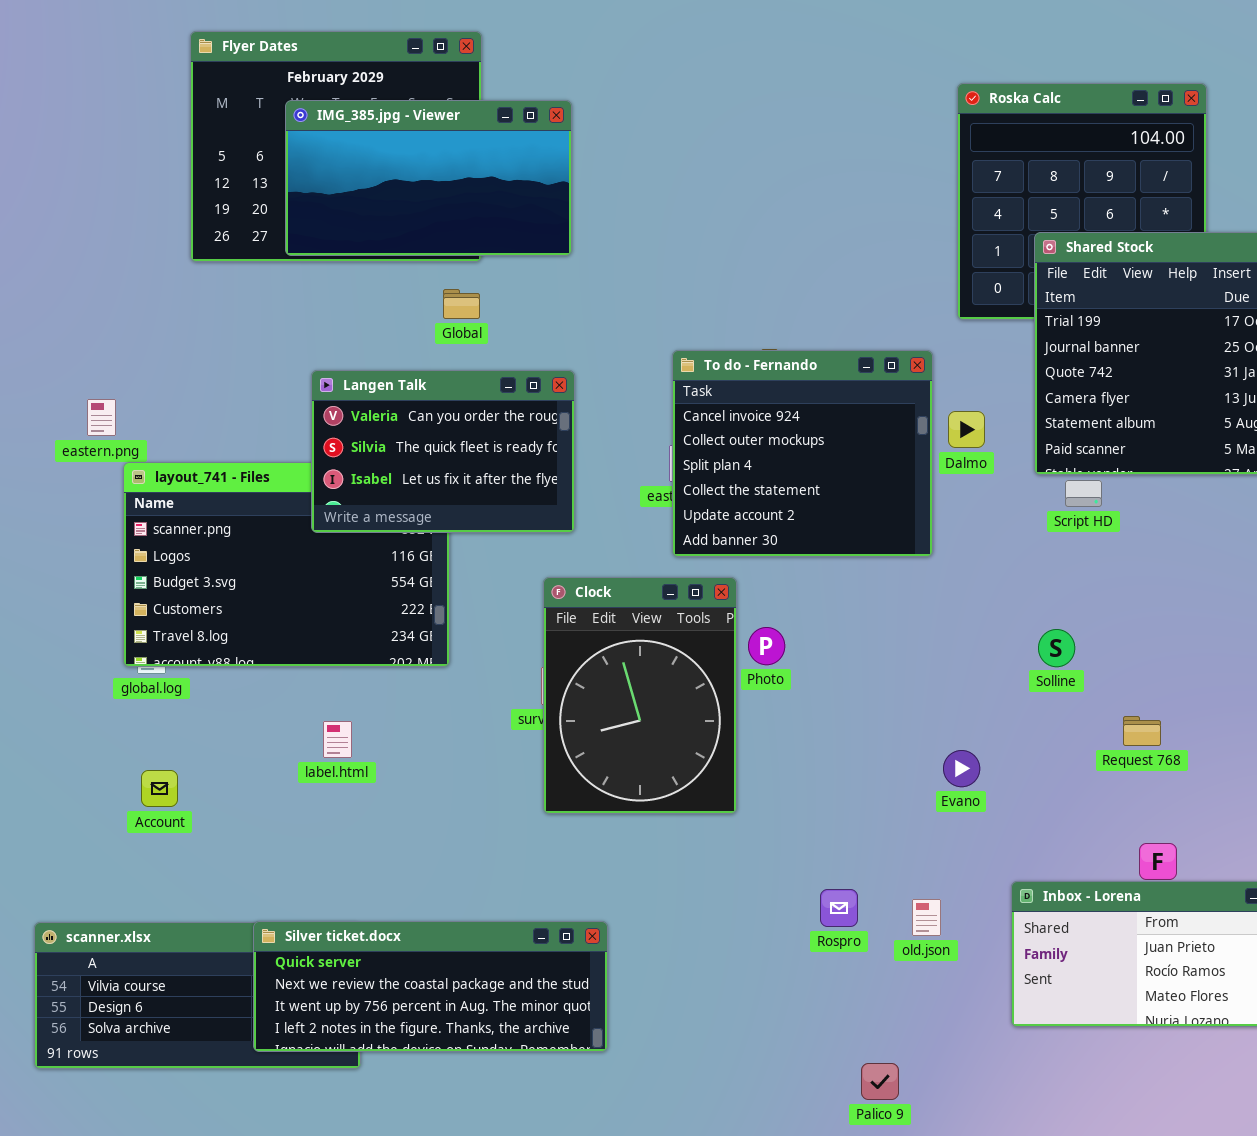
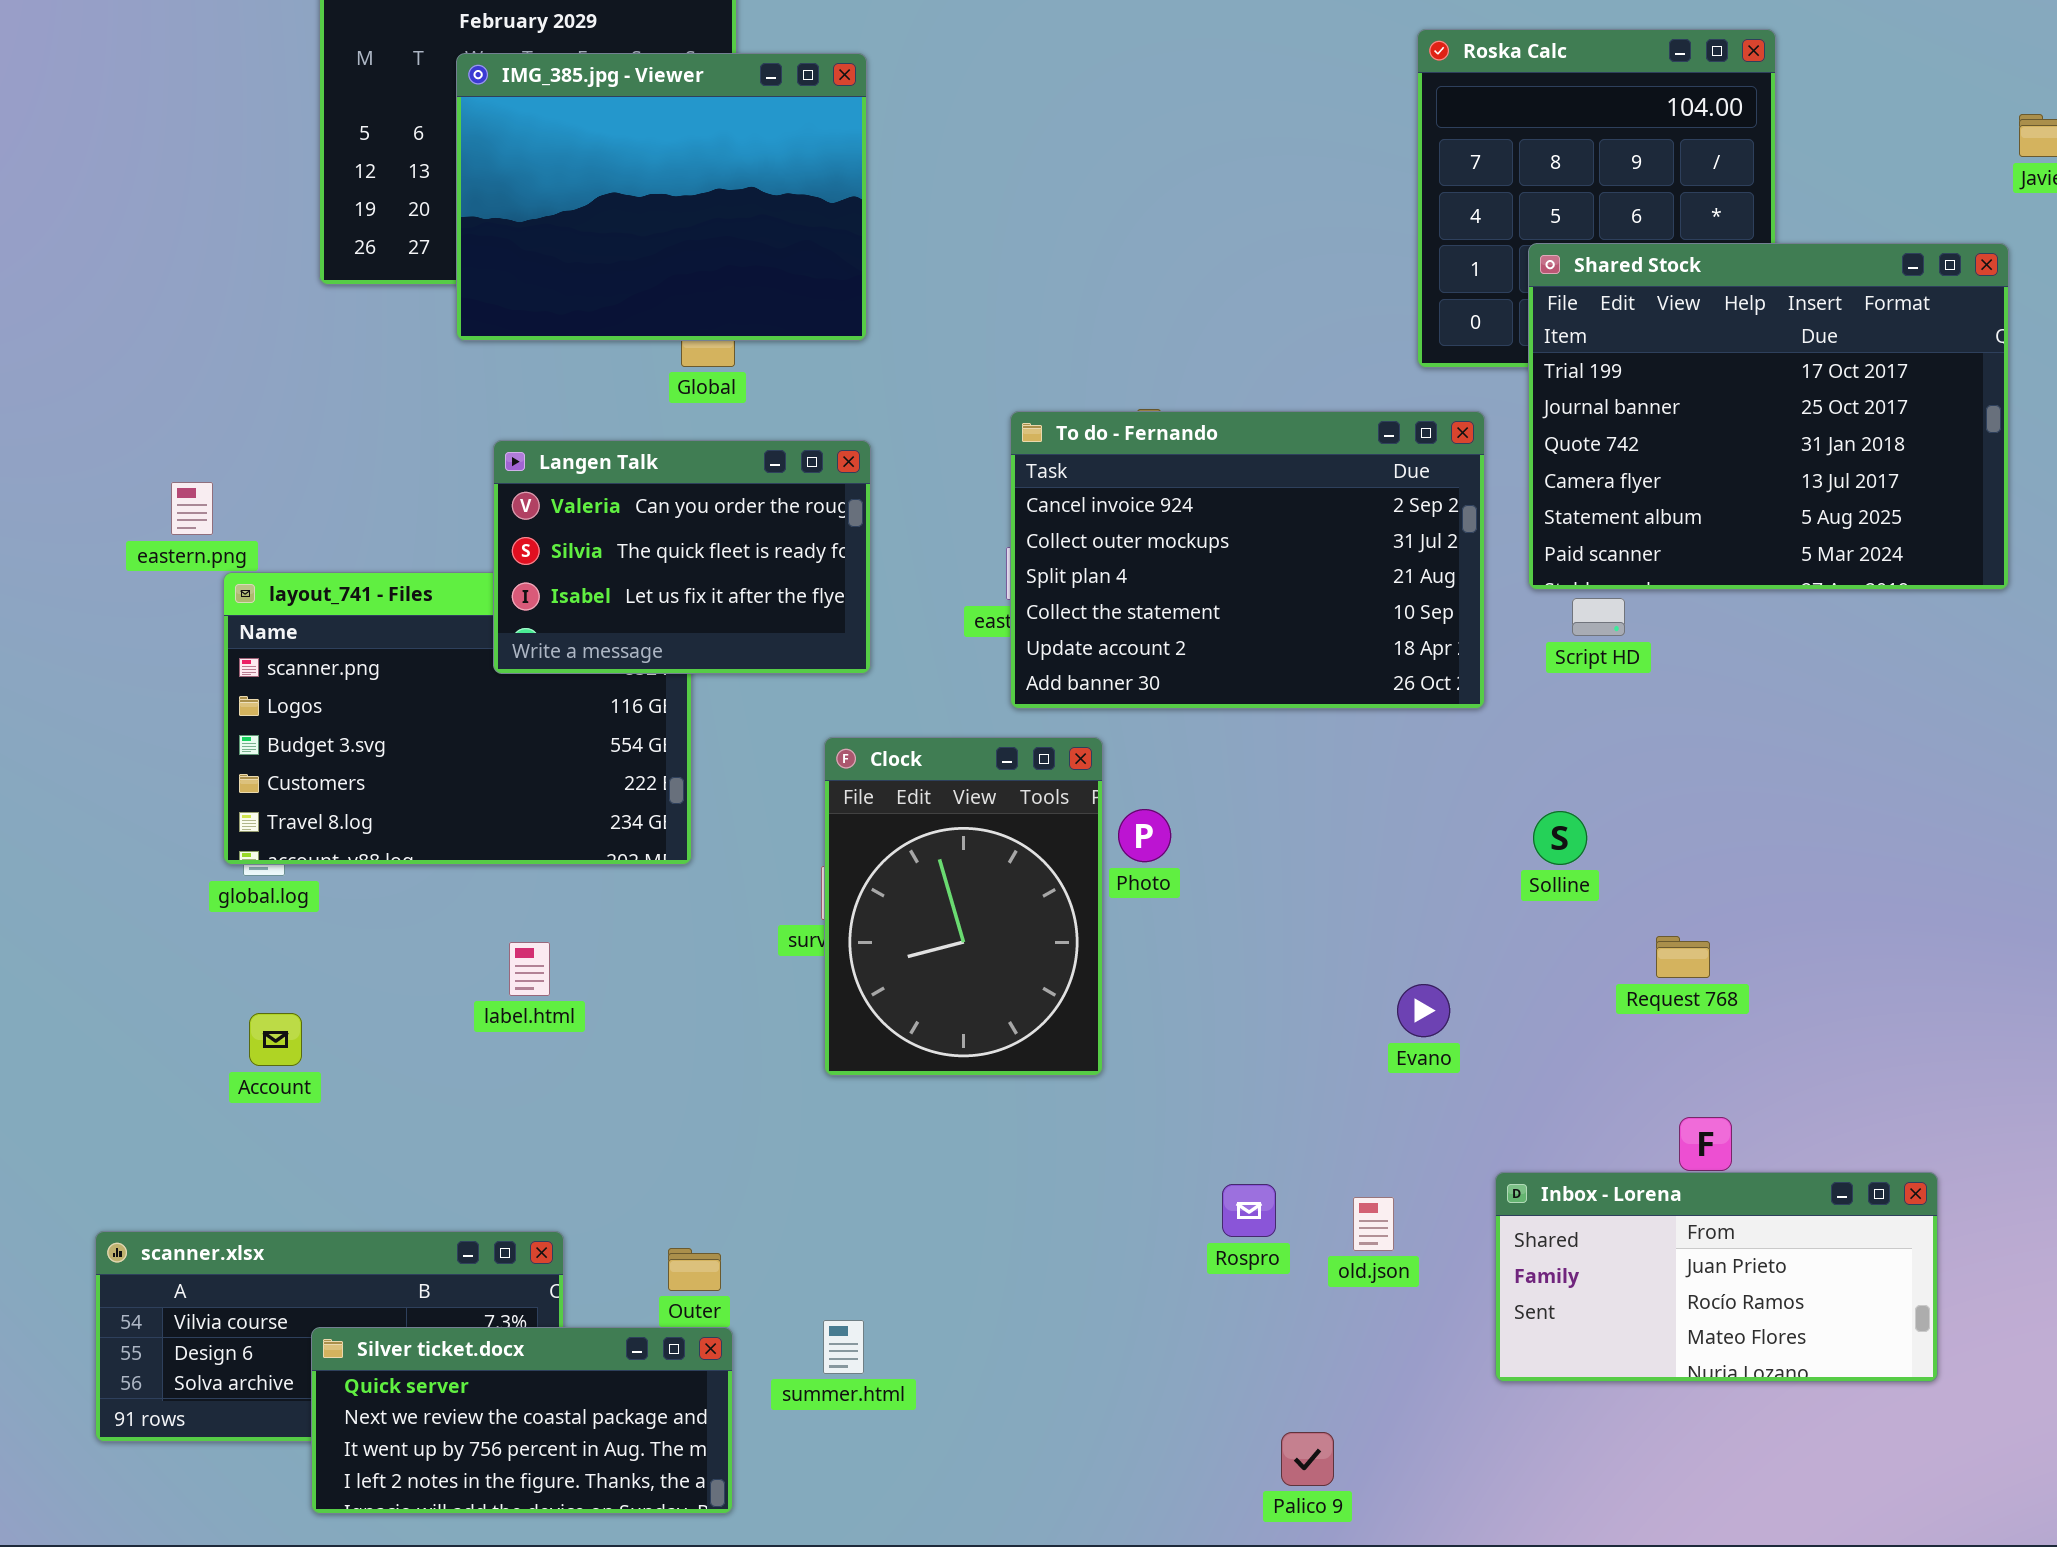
IMG_385.jpg - Viewer: [285,100,572,256] -> [456,53,867,341], resized
To do - Fernando: [672,350,933,557] -> [1010,411,1485,709], resized
Silver ticket.docx: [253,921,608,1052] -> [311,1327,733,1514], moved, resized

